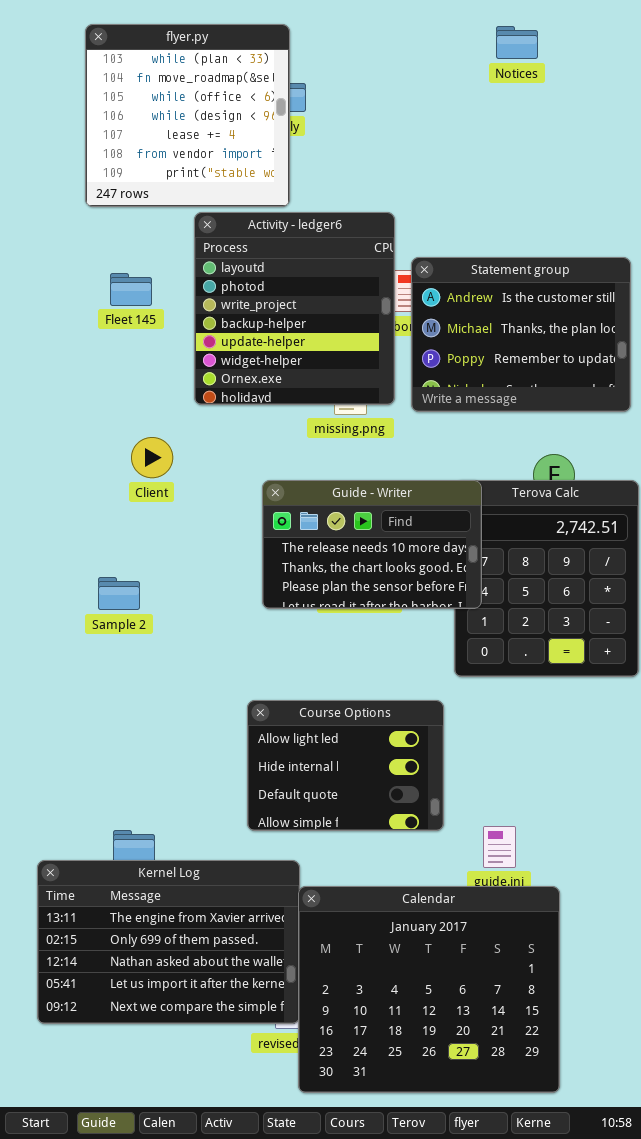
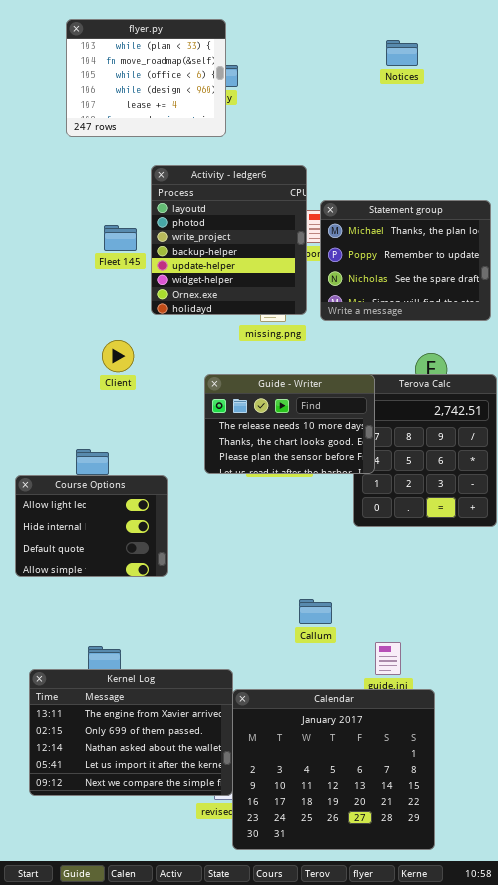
flyer.py: [85,24,290,207] -> [66,19,226,137], resized
Notices: [496,26,538,59] -> [386,40,418,66], moved
Statement group: [411,257,631,412] -> [320,200,491,321], scrolled down 1 row
Fleet 145: [110,273,152,306] -> [104,225,137,251], moved
Course Options: [247,700,444,831] -> [15,475,168,577], moved

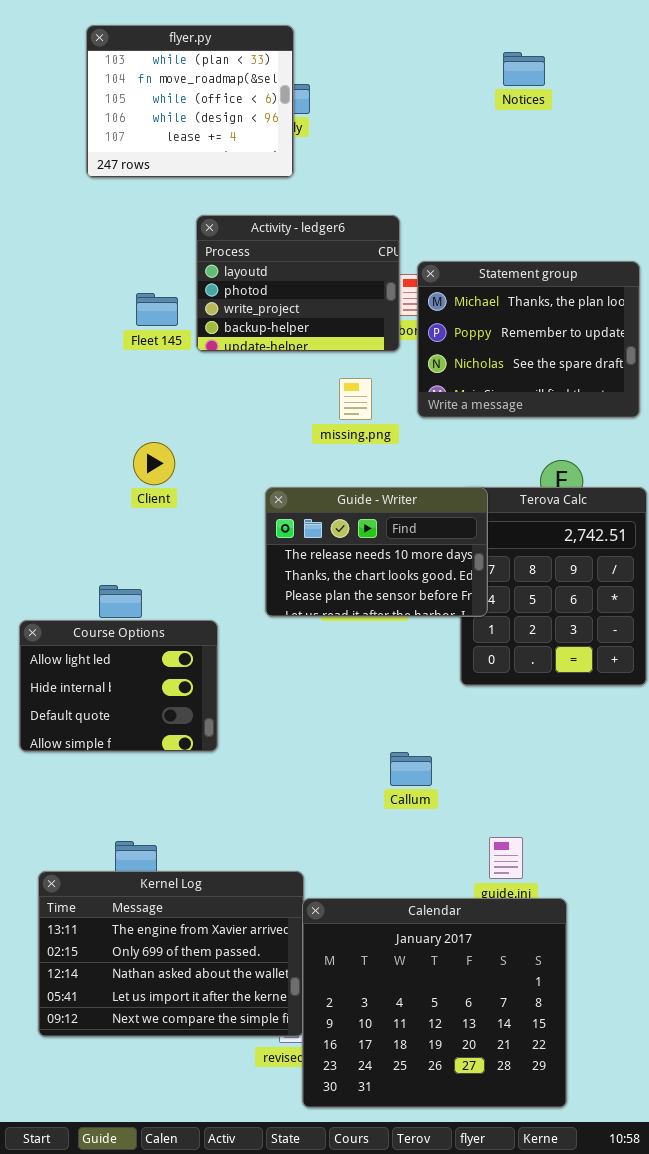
Activity - ledger6: [151,165,307,315] -> [196,215,400,352], resized
Callum: [299,599,332,624] -> [390,752,432,786], moved

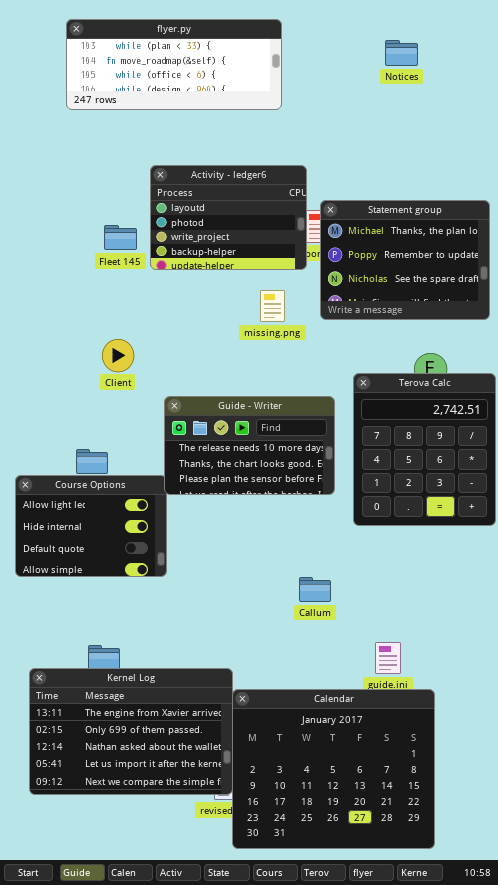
flyer.py: [86,25,294,178] -> [66,19,282,110], resized
Guide - Writer: [265,487,488,617] -> [164,396,335,495], moved

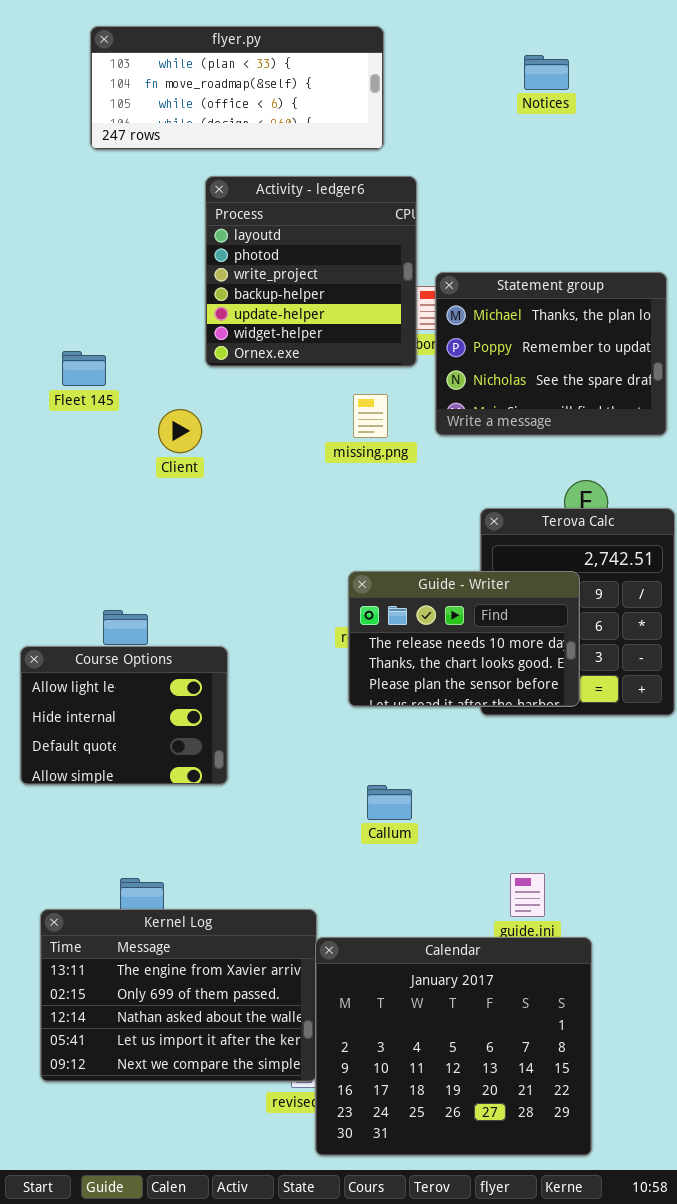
Activity - ledger6: [150,165,307,270] -> [205,176,417,367], resized
Fleet 145: [104,225,137,250] -> [62,351,106,386], moved
Client: [102,339,134,372] -> [158,409,202,453], moved
Guide - Writer: [164,396,335,495] -> [348,571,580,707], moved
Callum: [299,577,331,602] -> [367,785,412,820], moved

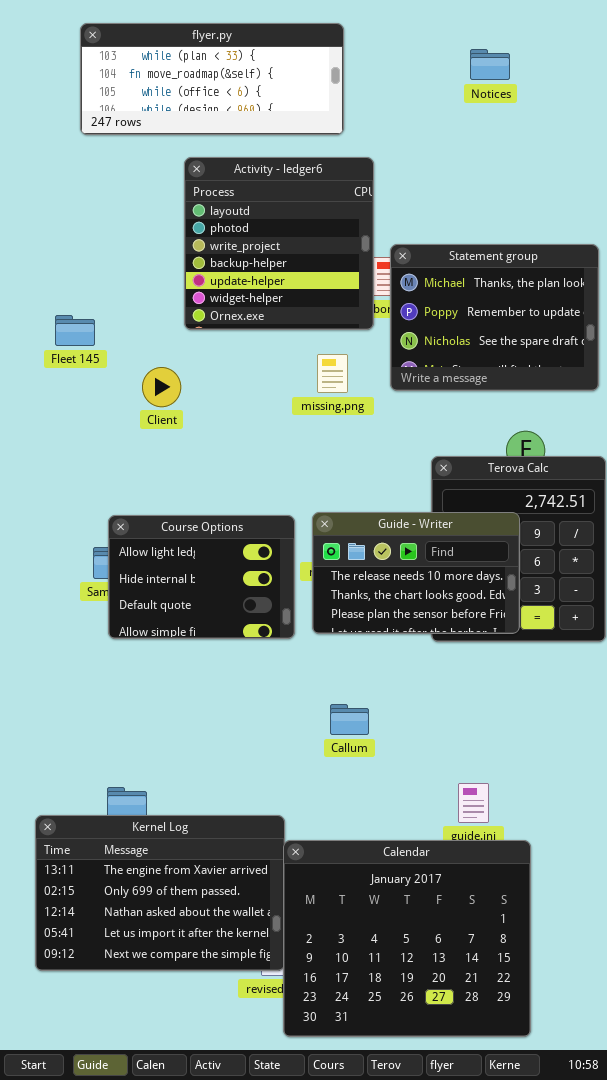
Course Options: [20,646,228,785] -> [108,515,295,639], moved

